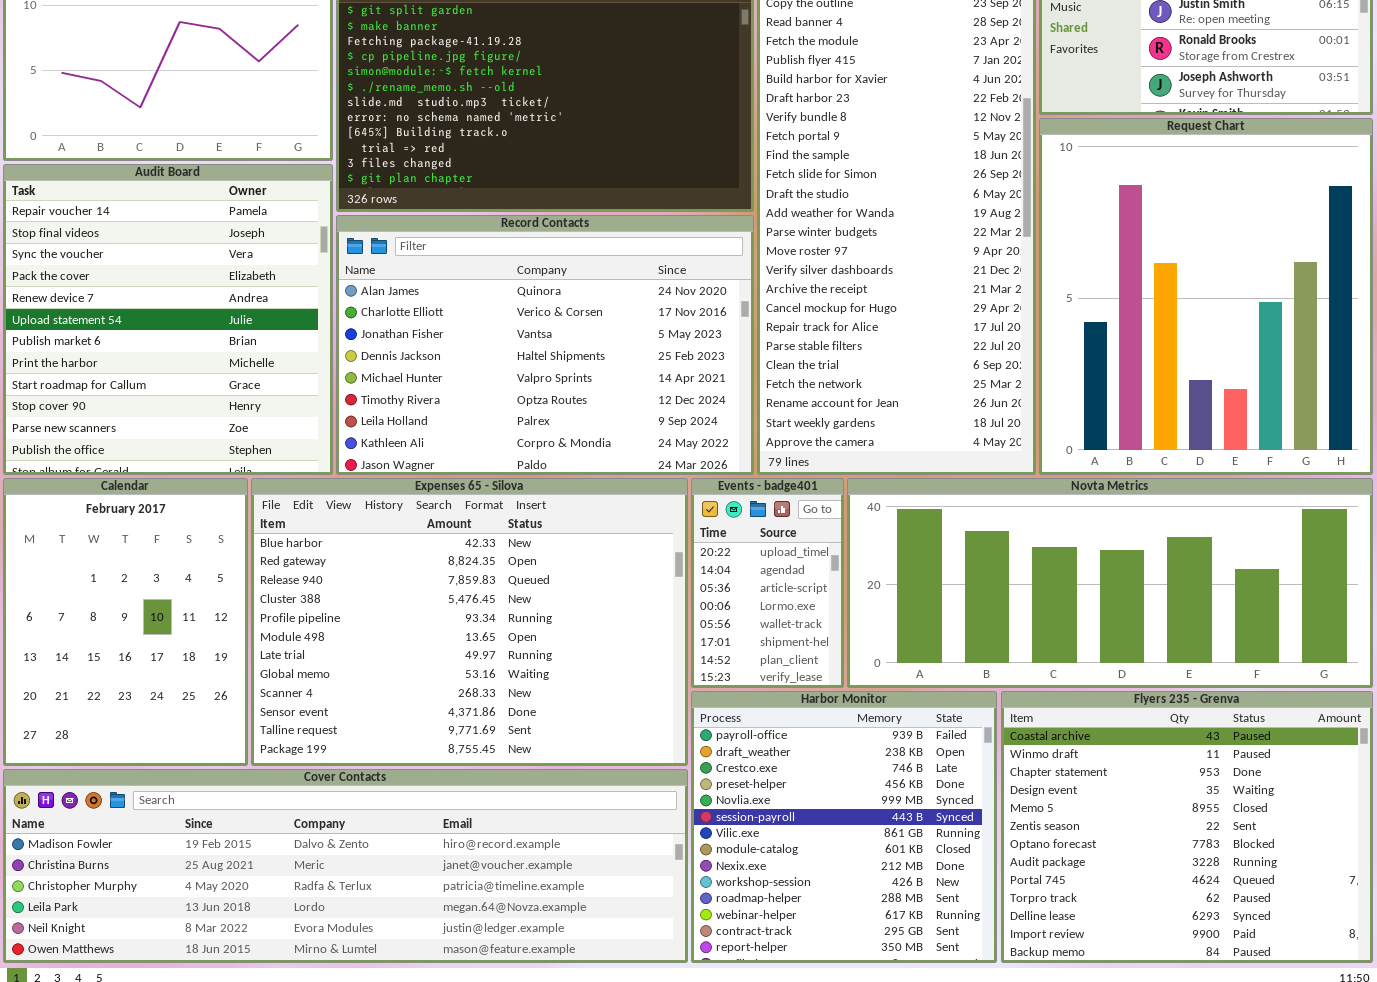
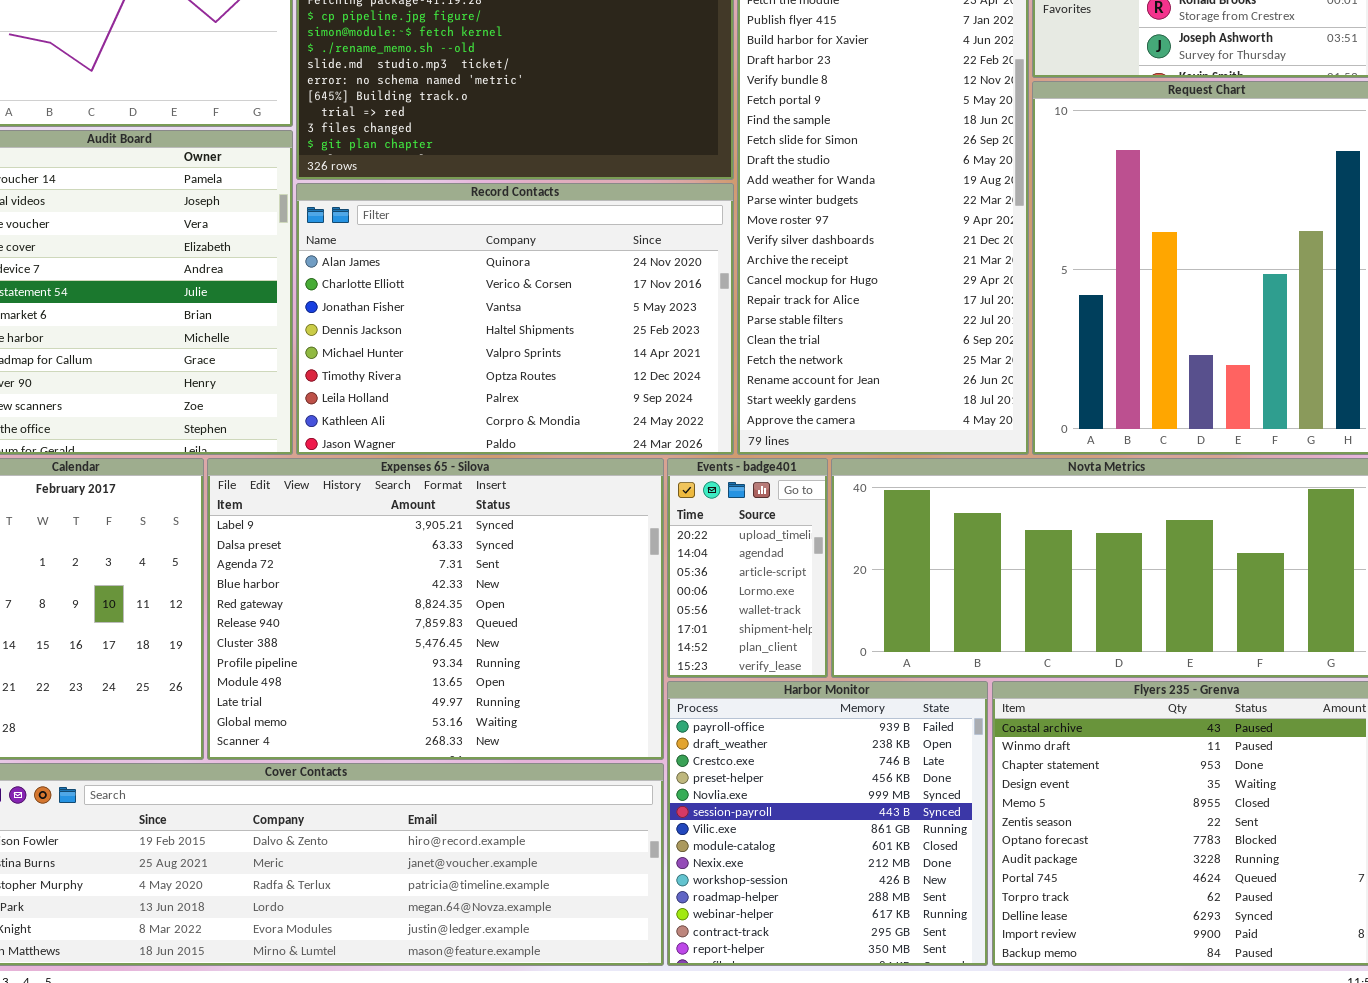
Expenses 65 - Silova: [251,478,688,766] -> [207,458,664,760], scrolled up 3 rows

